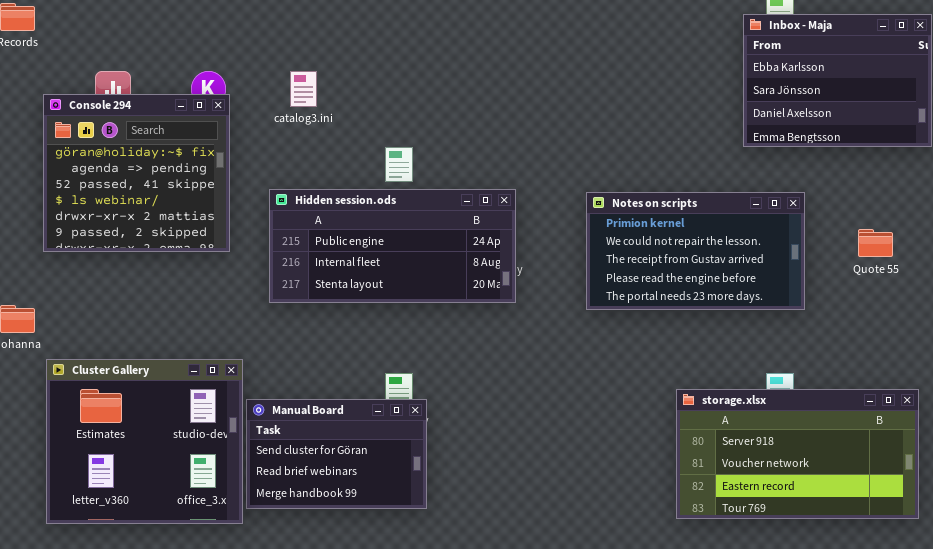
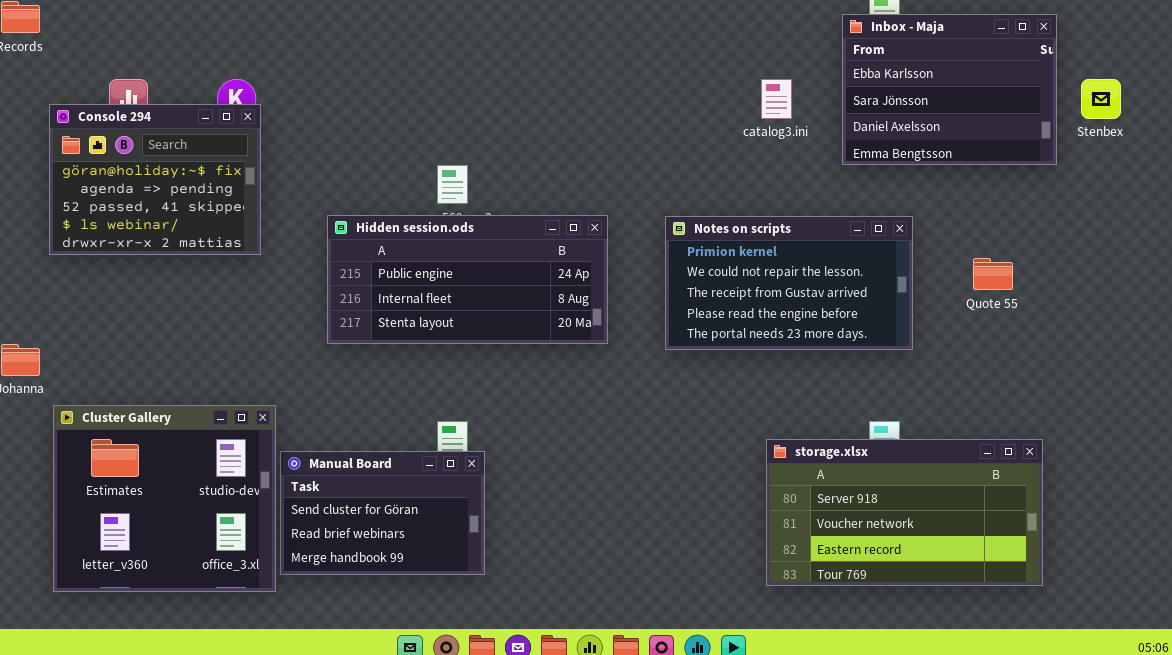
catalog3.ini: [290,71,317,107] -> [761,79,792,119], moved
Console 294: [43,94,230,252] -> [49,104,261,255], resized
Hidden session.ods: [269,189,516,303] -> [327,215,608,344], moved

